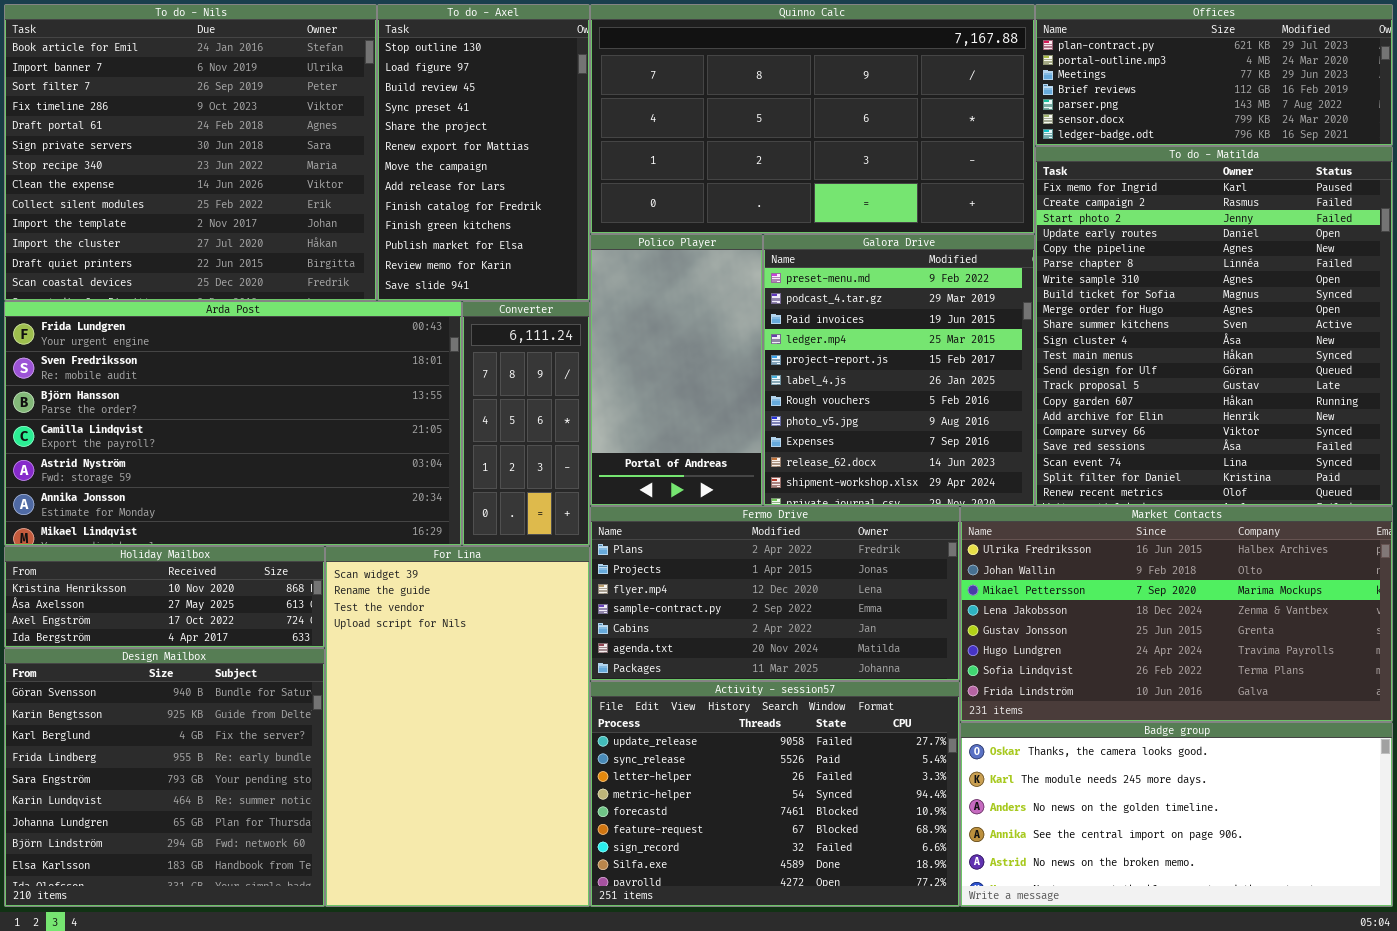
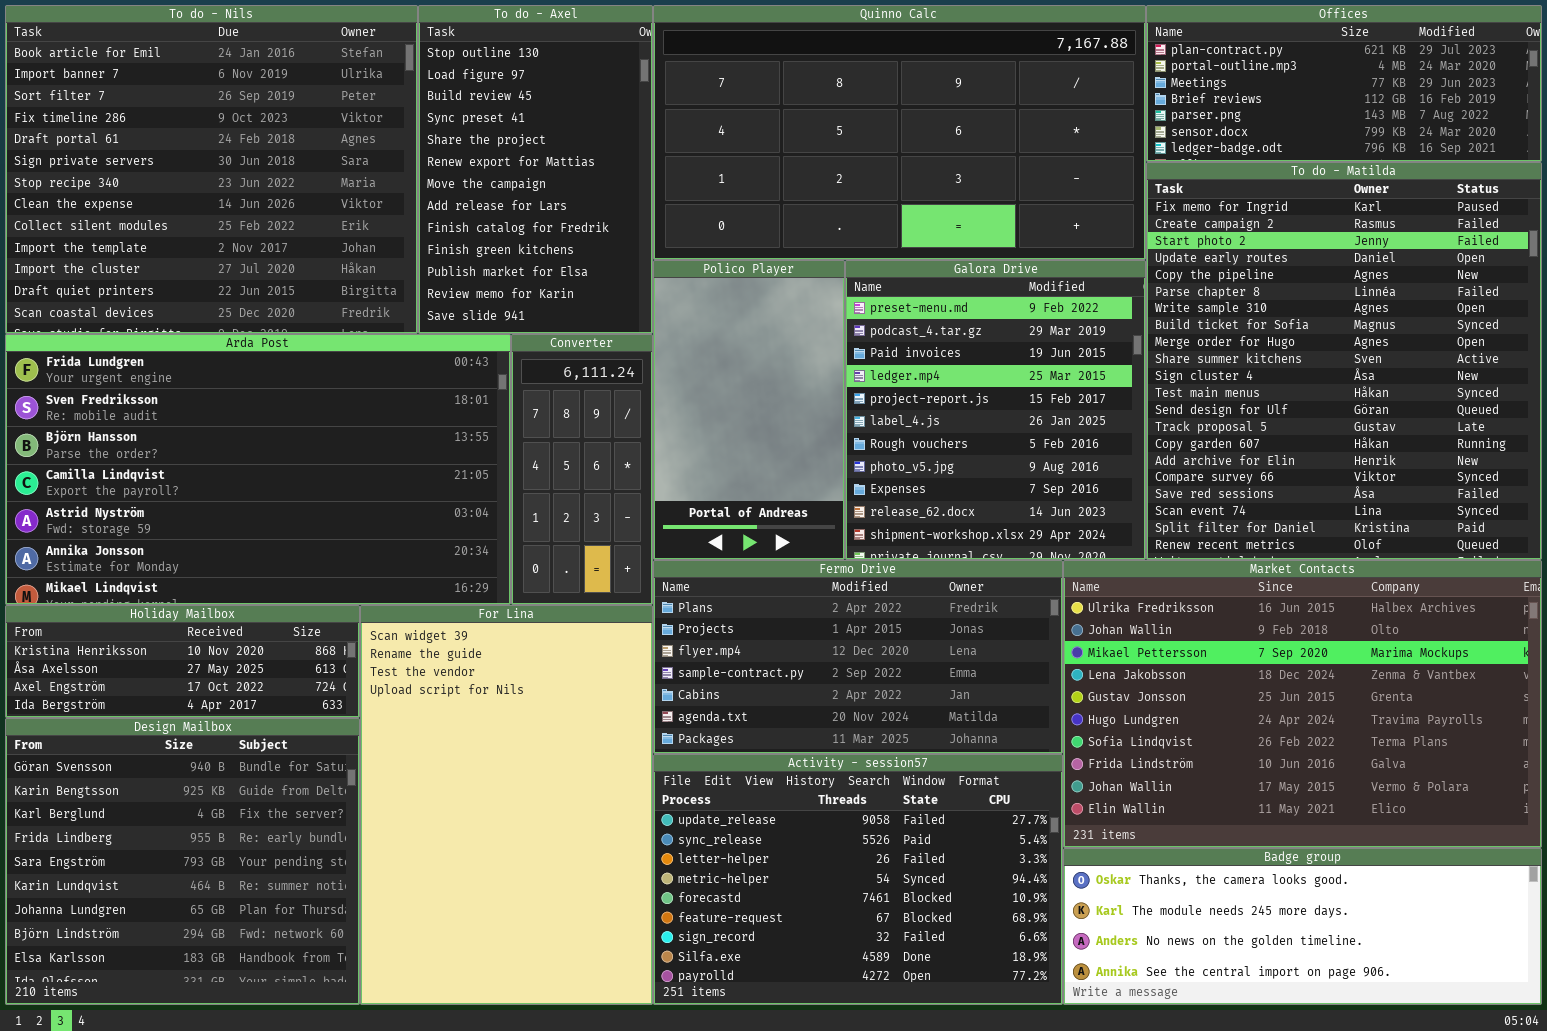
Market Contacts: [960,506,1393,722] -> [1063,560,1542,848], resized
Badge group: [960,722,1393,907] -> [1063,848,1542,1005], resized

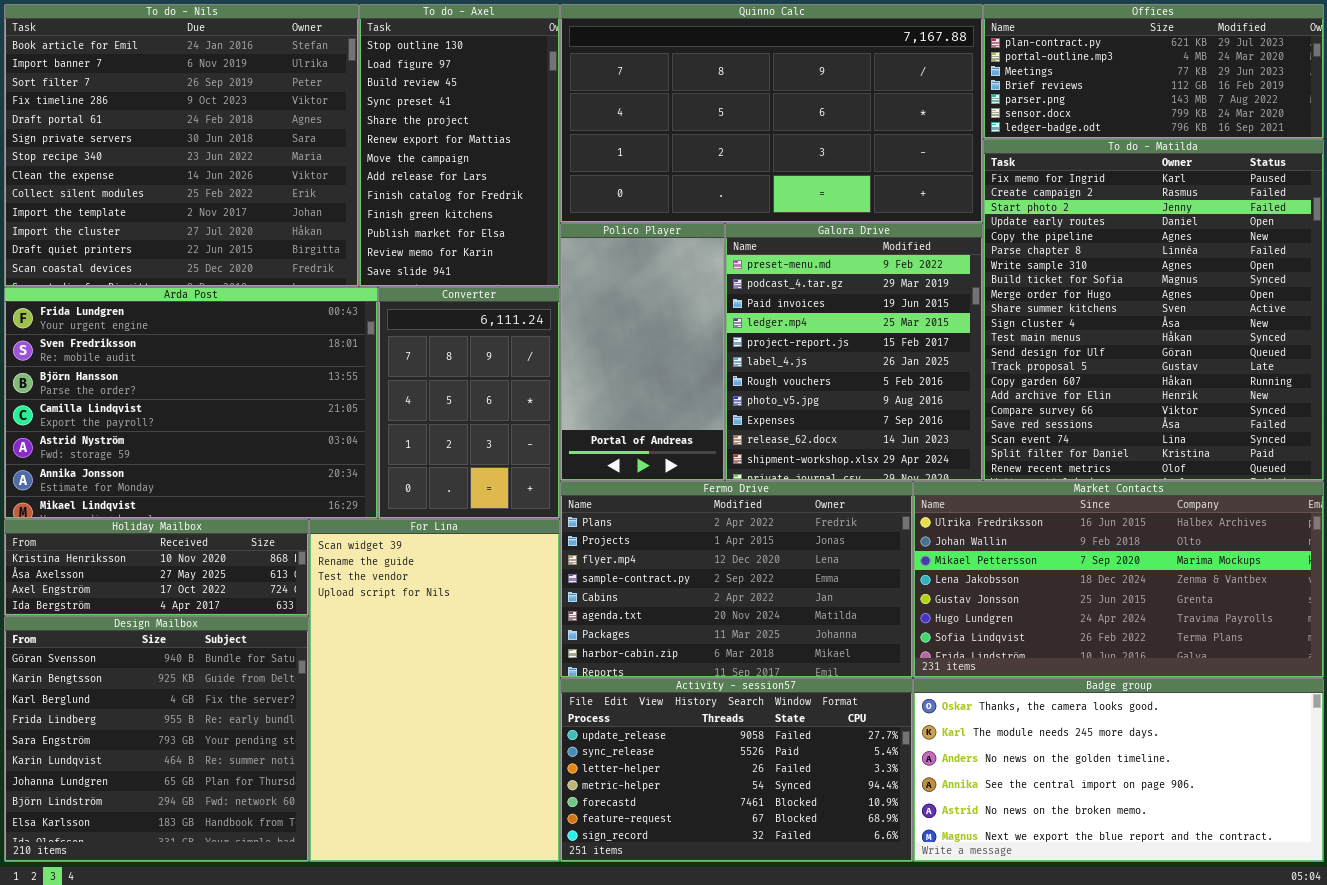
Arda Post: [5,334,511,605] -> [4,287,378,519], resized
Converter: [511,334,653,605] -> [378,287,560,519], resized
Fermo Drive: [653,560,1063,754] -> [560,481,913,678], resized
Market Contacts: [1063,560,1542,848] -> [913,481,1324,678], resized
Activity - session57: [653,754,1063,1005] -> [560,678,913,862], resized
Badge group: [1063,848,1542,1005] -> [913,678,1324,862], resized

